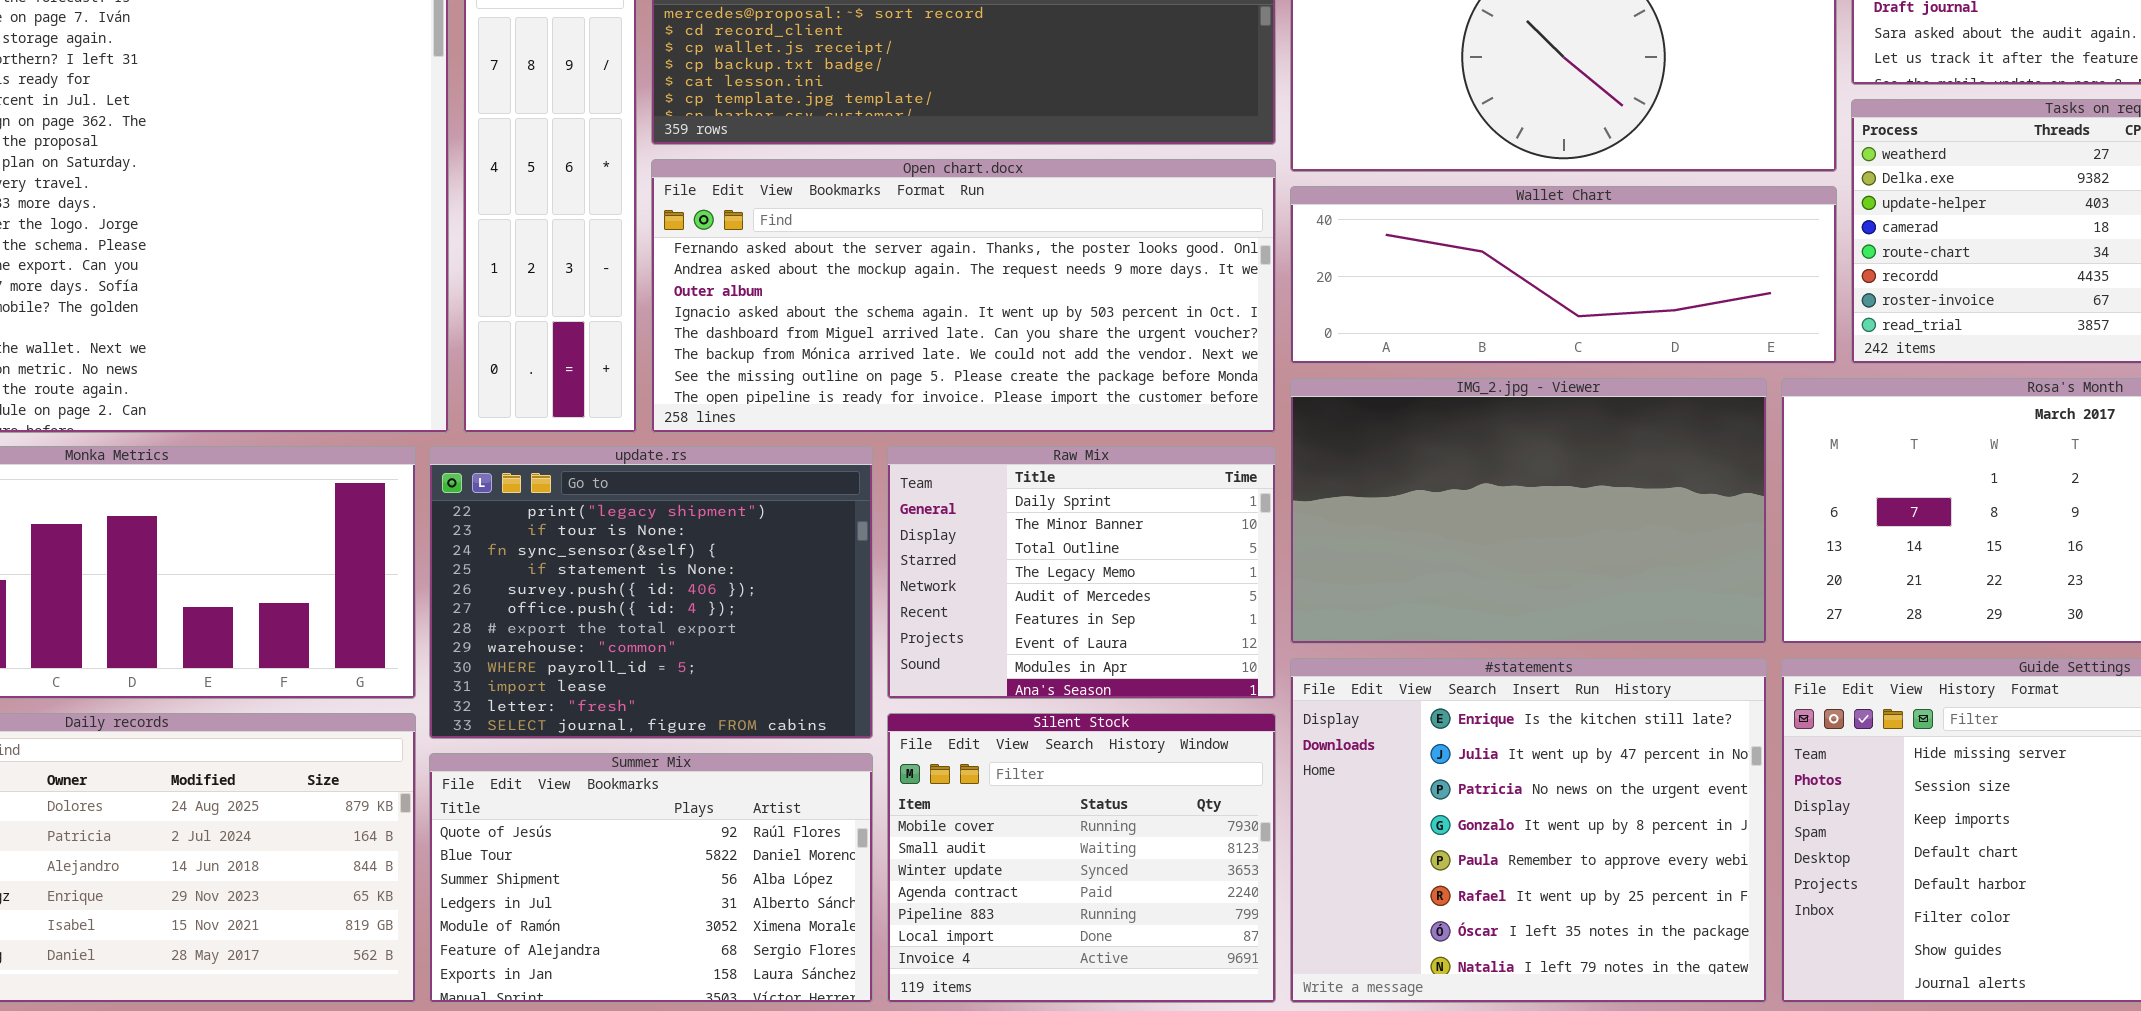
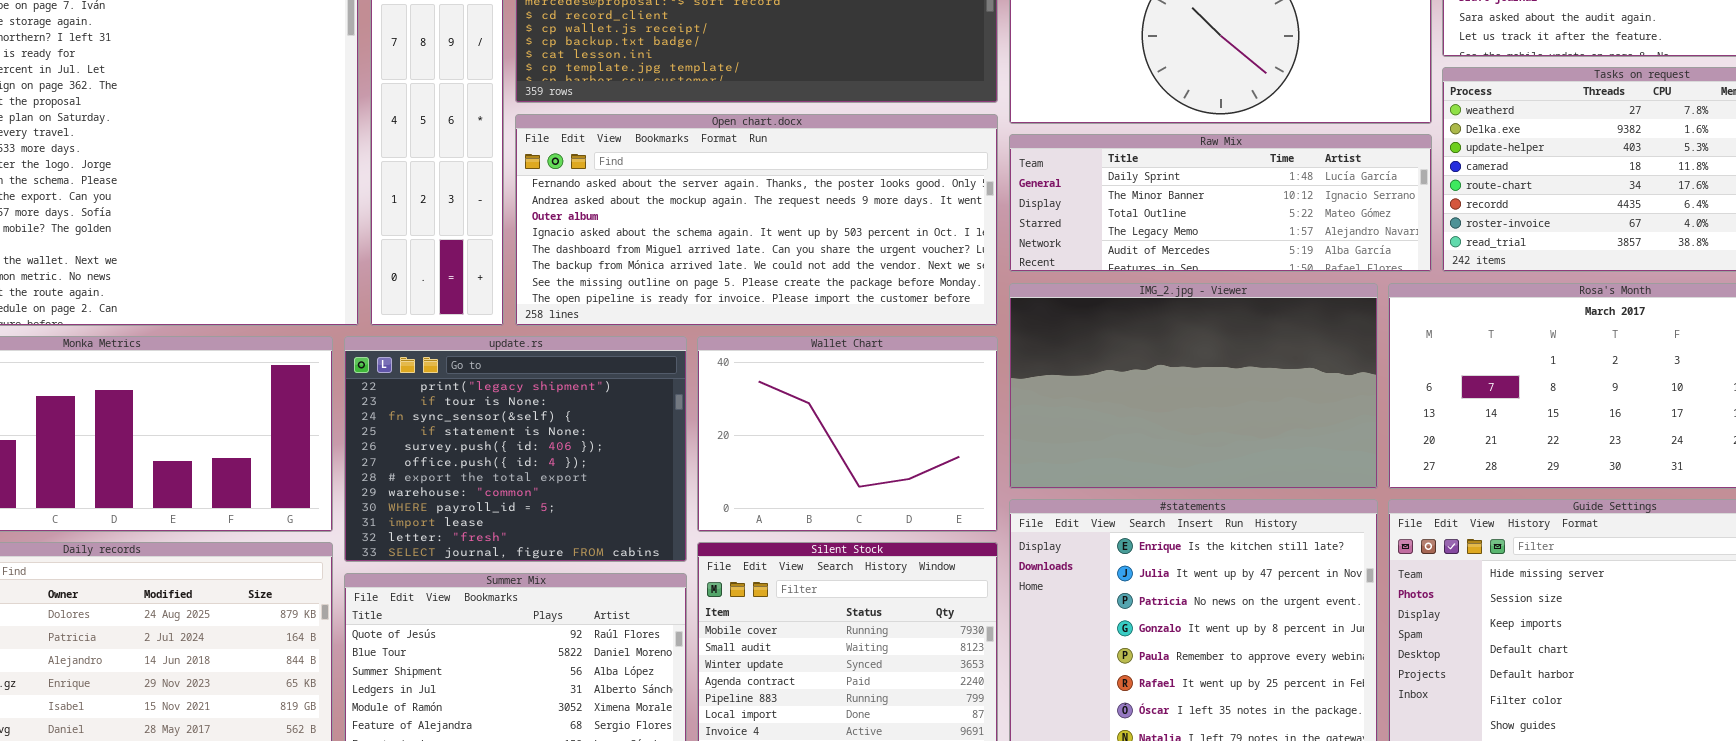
Wallet Chart: [1290,186,1837,364] -> [697,336,998,532], moved, resized
Raw Mix: [887,446,1276,699] -> [1009,134,1432,272], moved, resized

